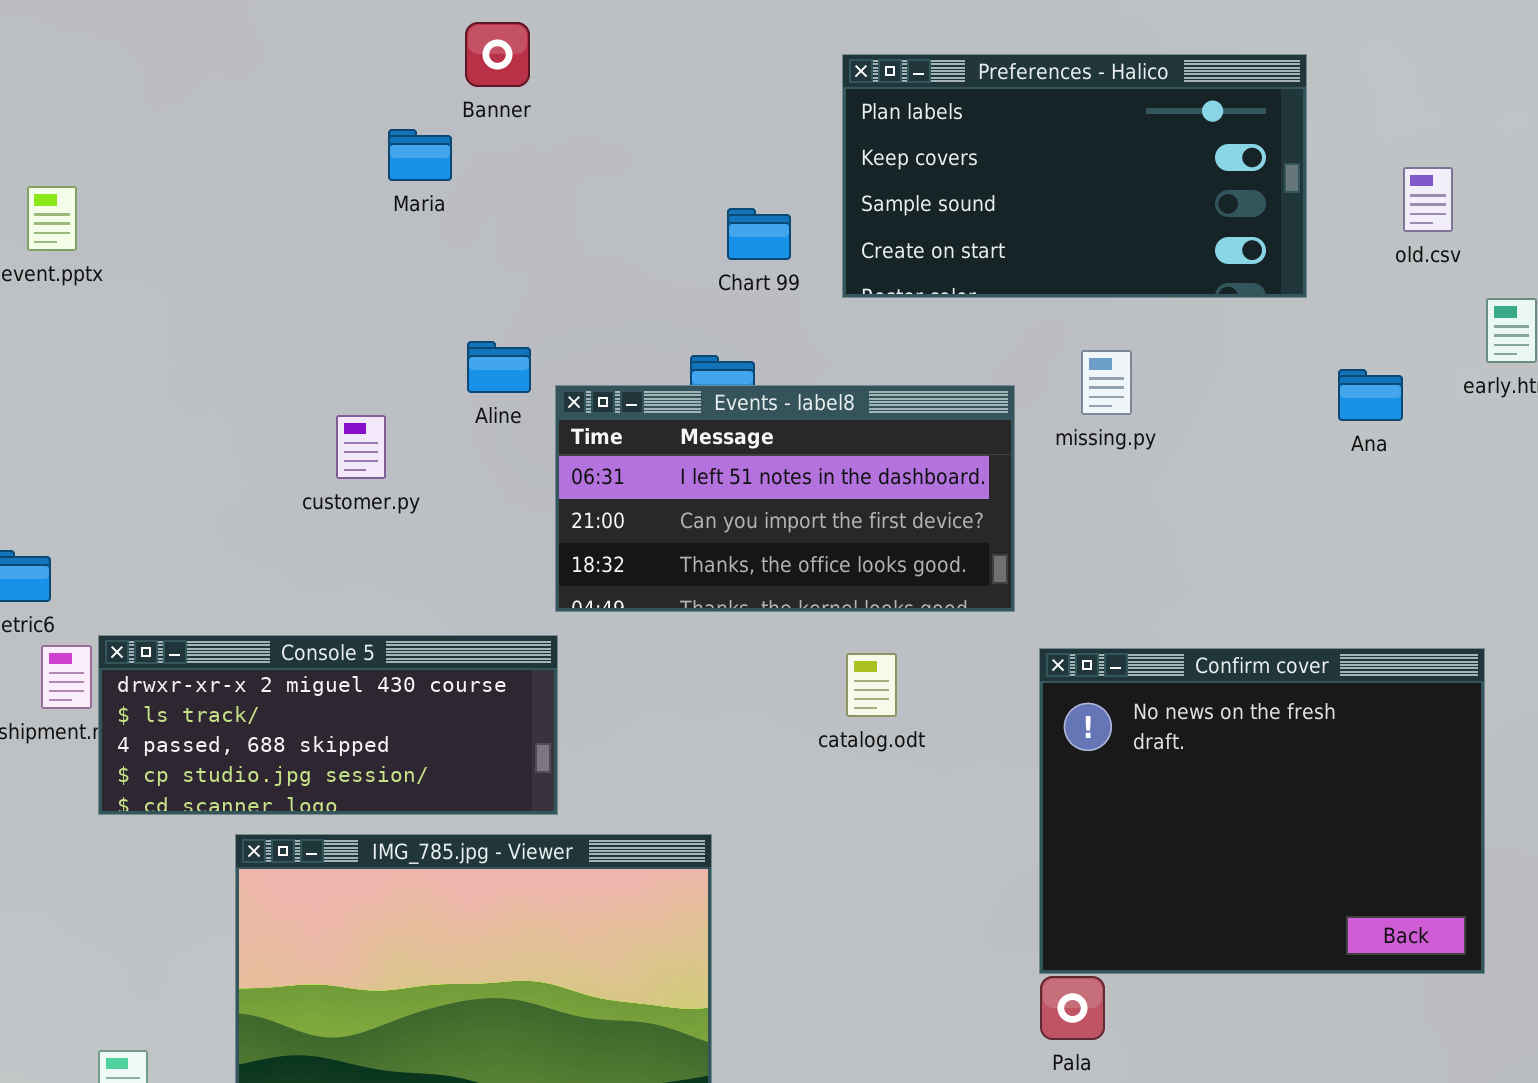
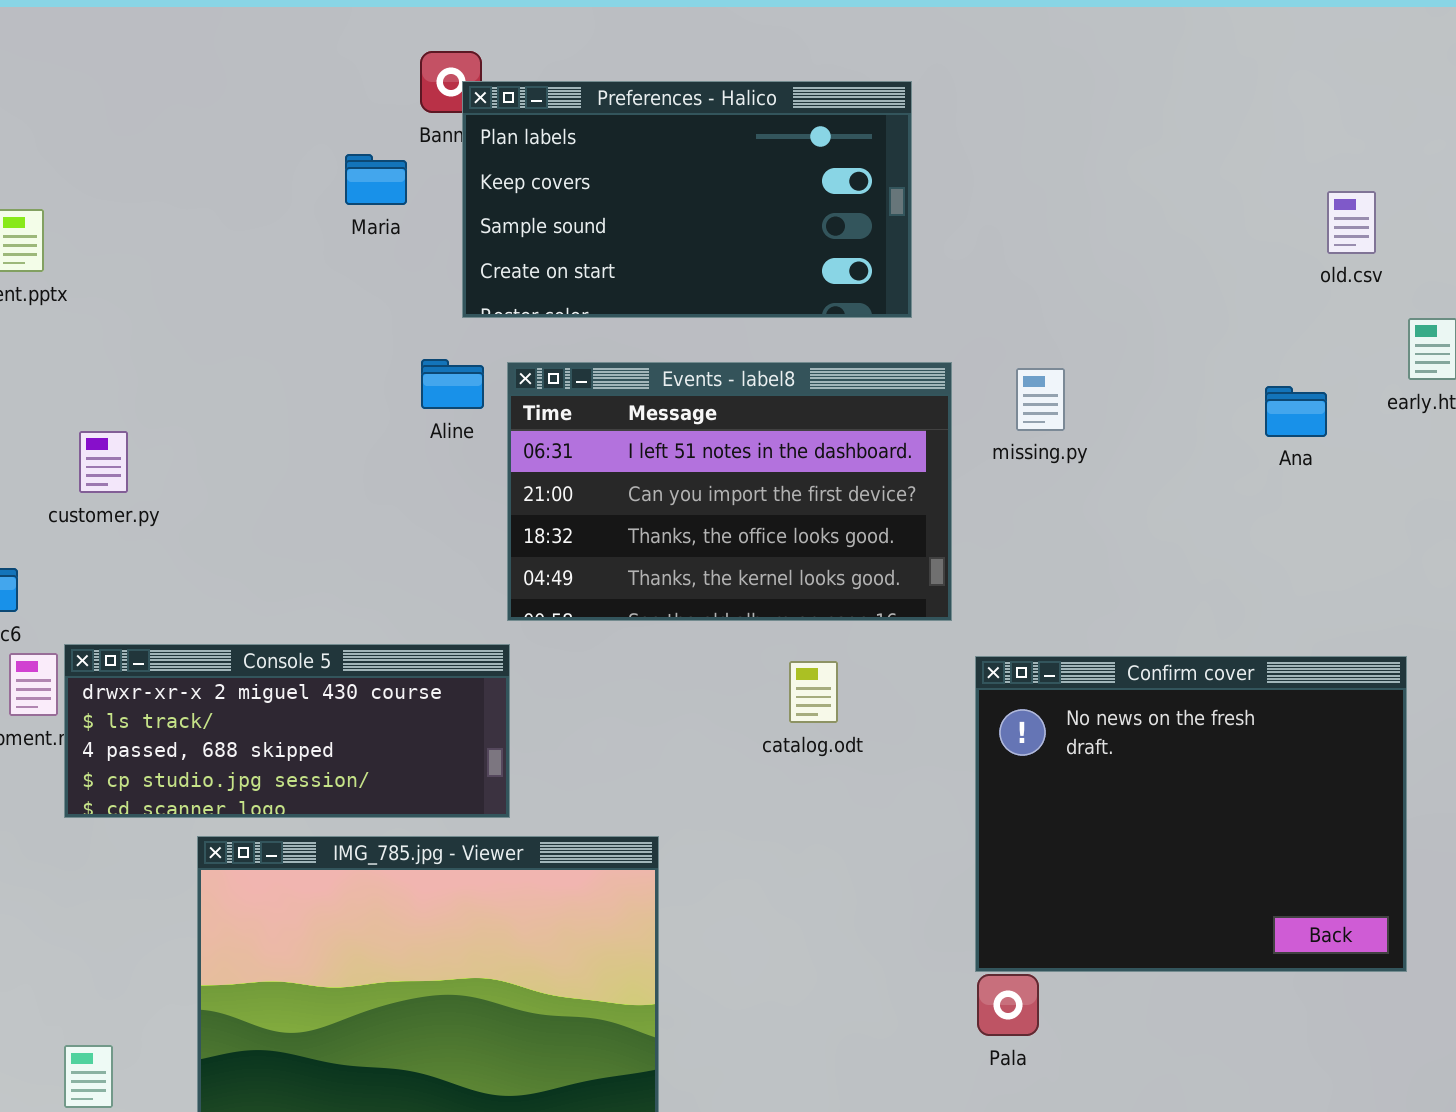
Preferences - Halico: [842,54,1307,298] -> [462,81,912,318], moved
Events - label8: [555,385,1015,612] -> [507,362,952,621], resized
customer.py: [336,415,386,479] -> [79,431,128,493], moved

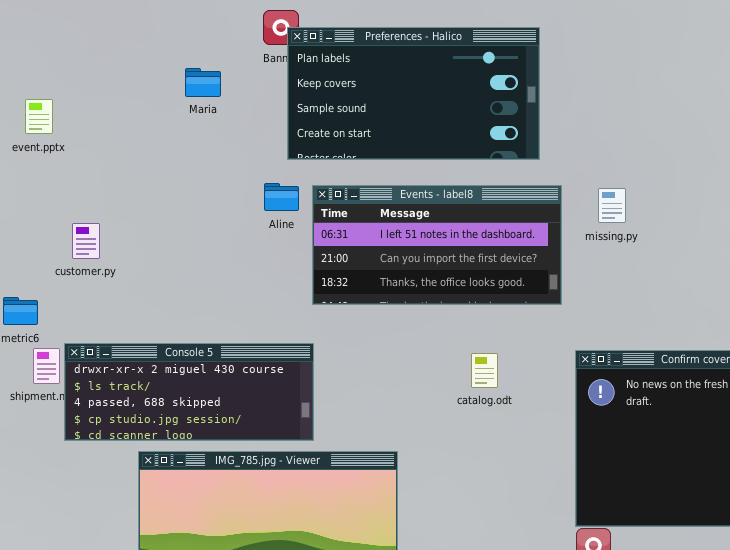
Maria: [345,154,407,205] -> [185,68,221,97], moved
Events - label8: [507,362,952,621] -> [312,185,562,305], resized

